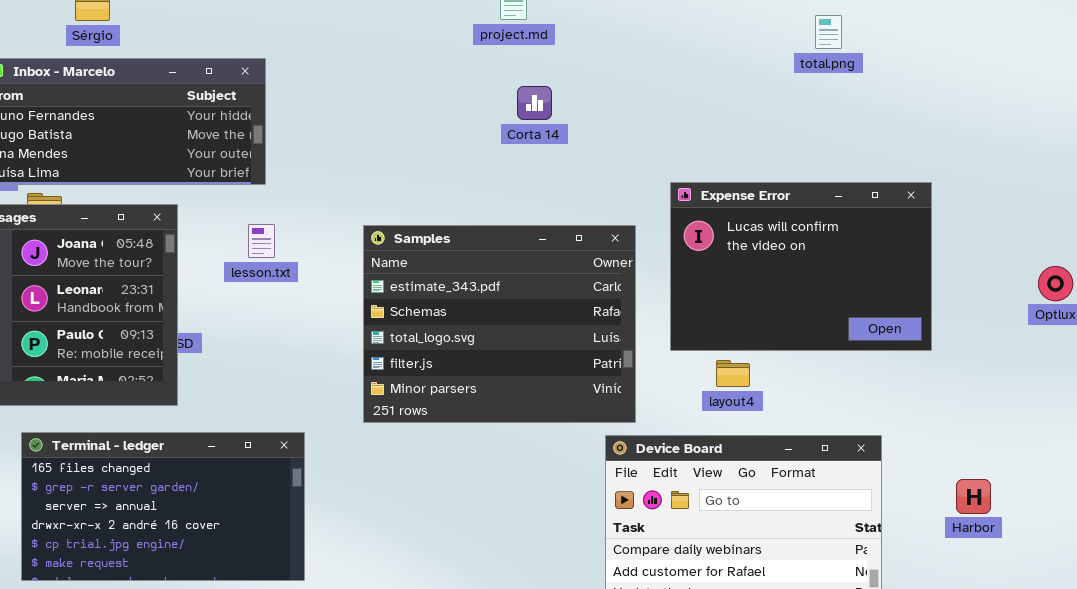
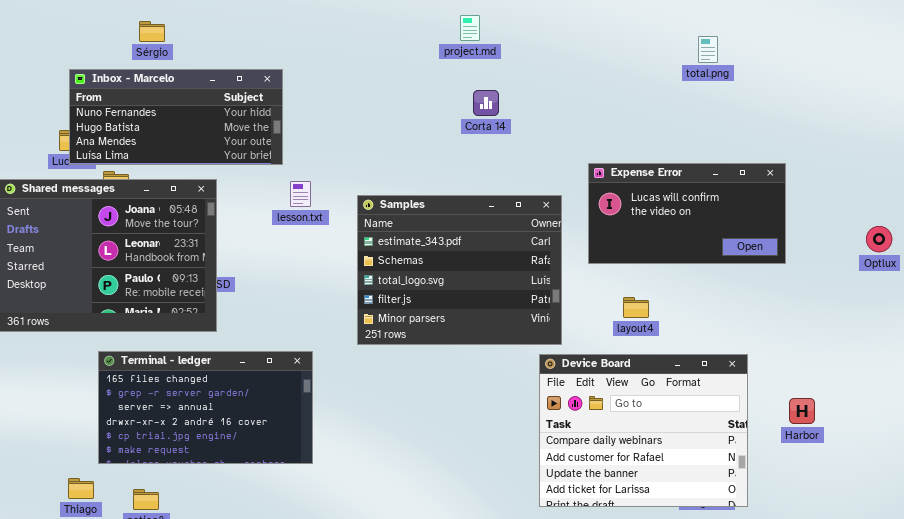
Expense Error: [670,182,932,351] -> [588,163,786,264], resized
lesson.txt: [248,224,275,258] -> [290,181,311,207], moved
Harbor: [956,479,991,514] -> [789,398,815,424], moved

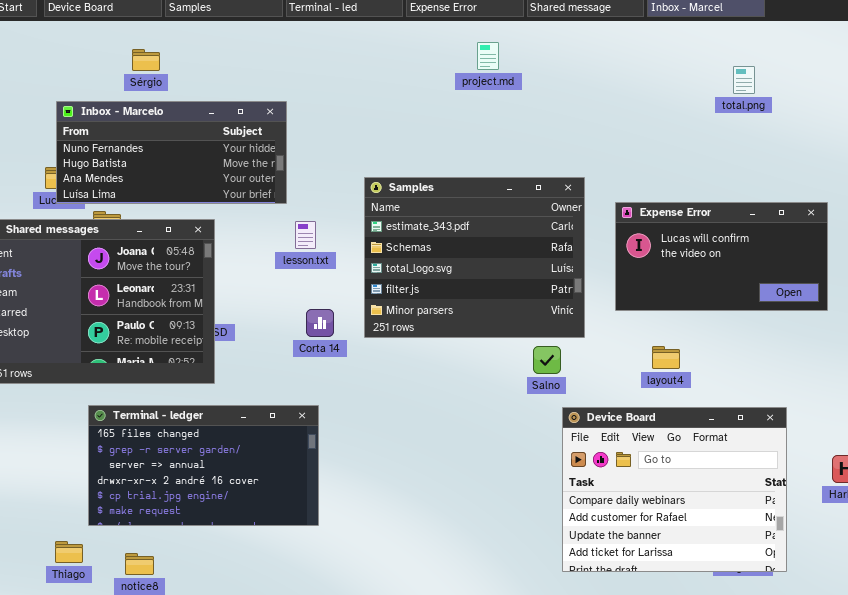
Corta 14: [473,90,499,116] -> [306,309,334,337], moved
Samples: [357,195,562,345] -> [364,177,585,338], moved

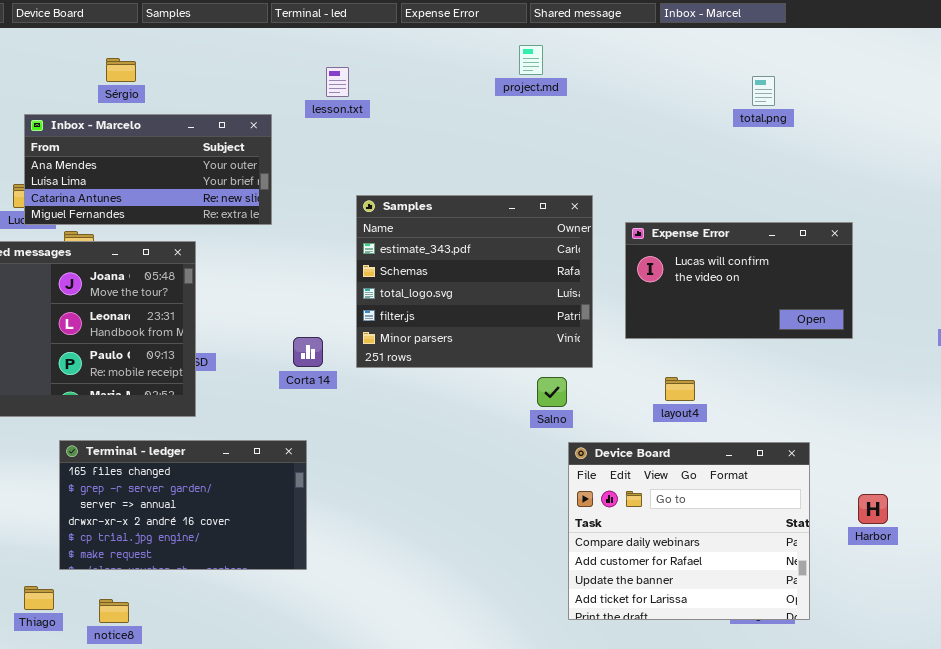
project.md: [477,42,499,70] -> [519,45,543,75], moved
Inbox - Marcelo: [56,101,287,204] -> [24,114,272,225], scrolled down 2 rows
lesson.txt: [295,221,316,249] -> [326,67,349,97], moved

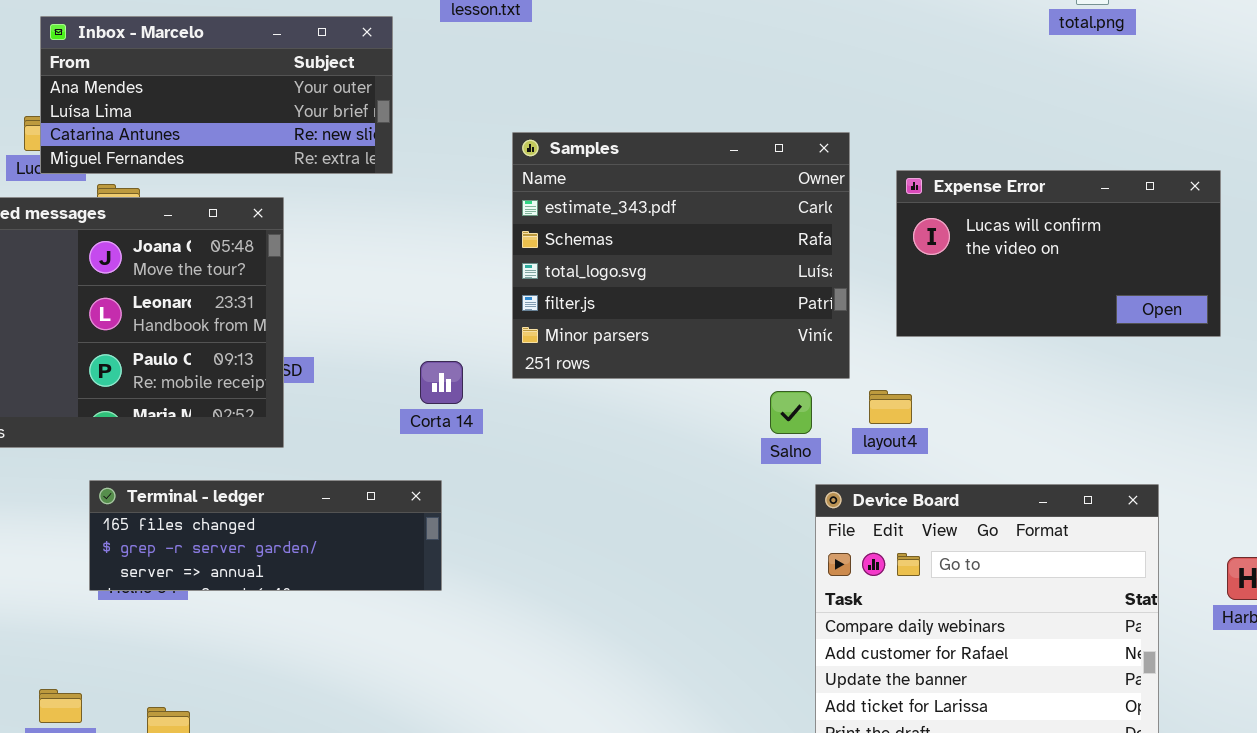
Corta 14: [293,337,323,367] -> [420,361,463,404], moved
layout4: [665,377,695,401] -> [869,390,912,424], moved
Terminal - ledger: [59,440,307,570] -> [89,480,442,591], resized

